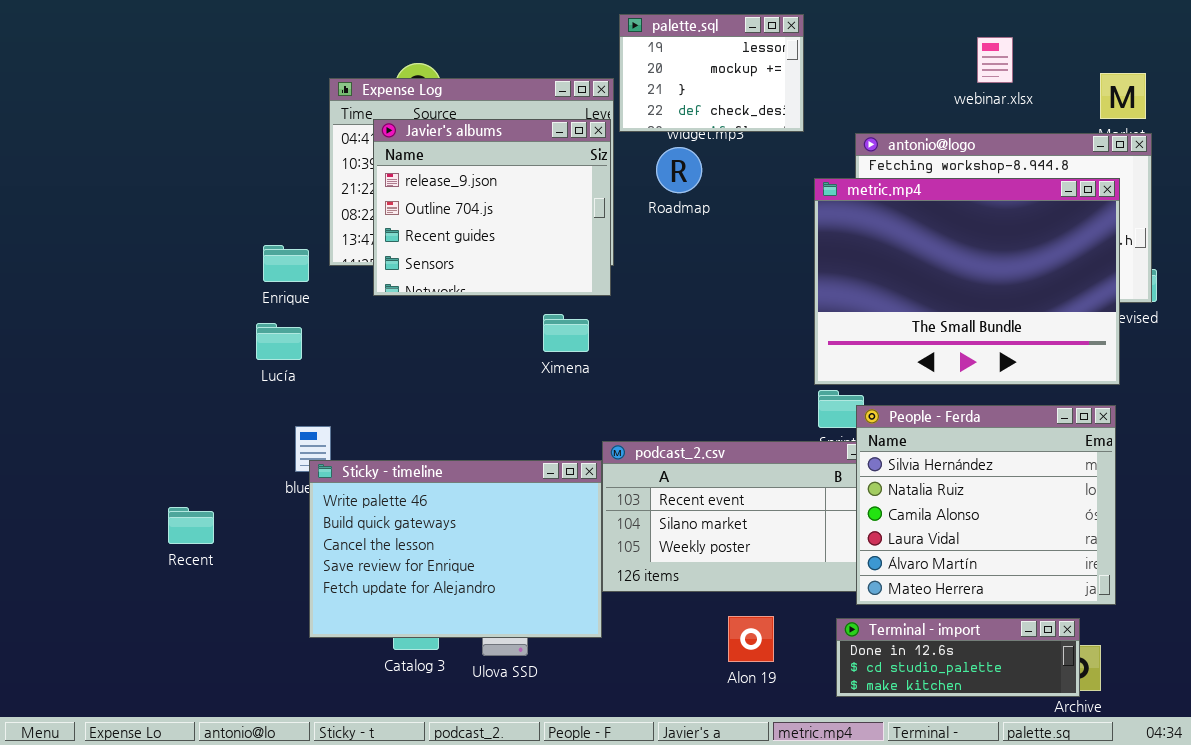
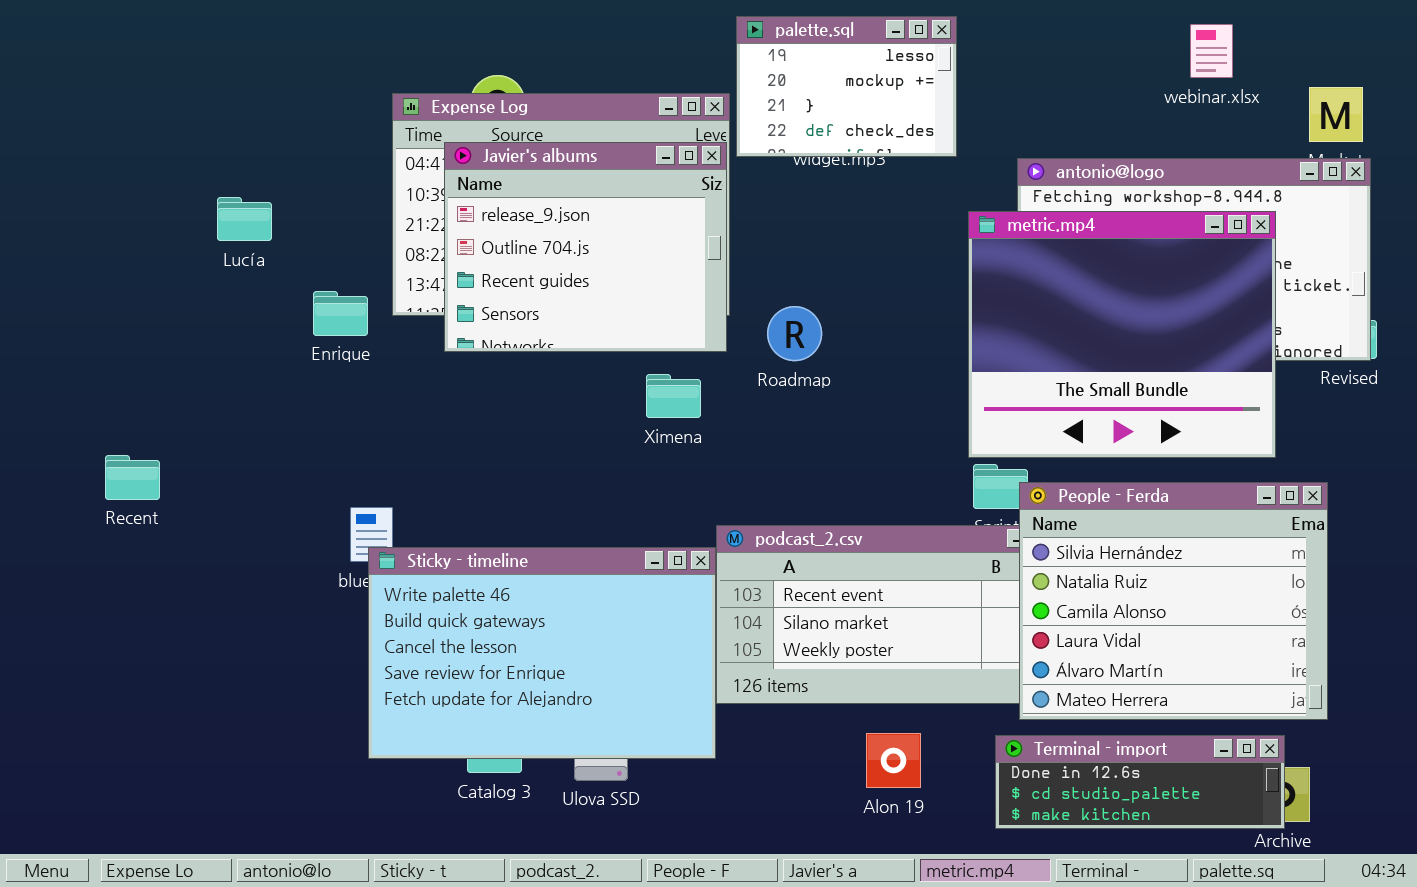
webinar.xlsx: [977,37,1013,83] -> [1190,24,1233,78], moved
Roadmap: [656,147,702,193] -> [767,306,822,361], moved
metric.mp4: [814,178,1120,385] -> [968,211,1276,458], resized
Lucía: [256,323,302,360] -> [217,197,272,241], moved
Recent: [168,507,214,544] -> [105,455,160,500], moved

